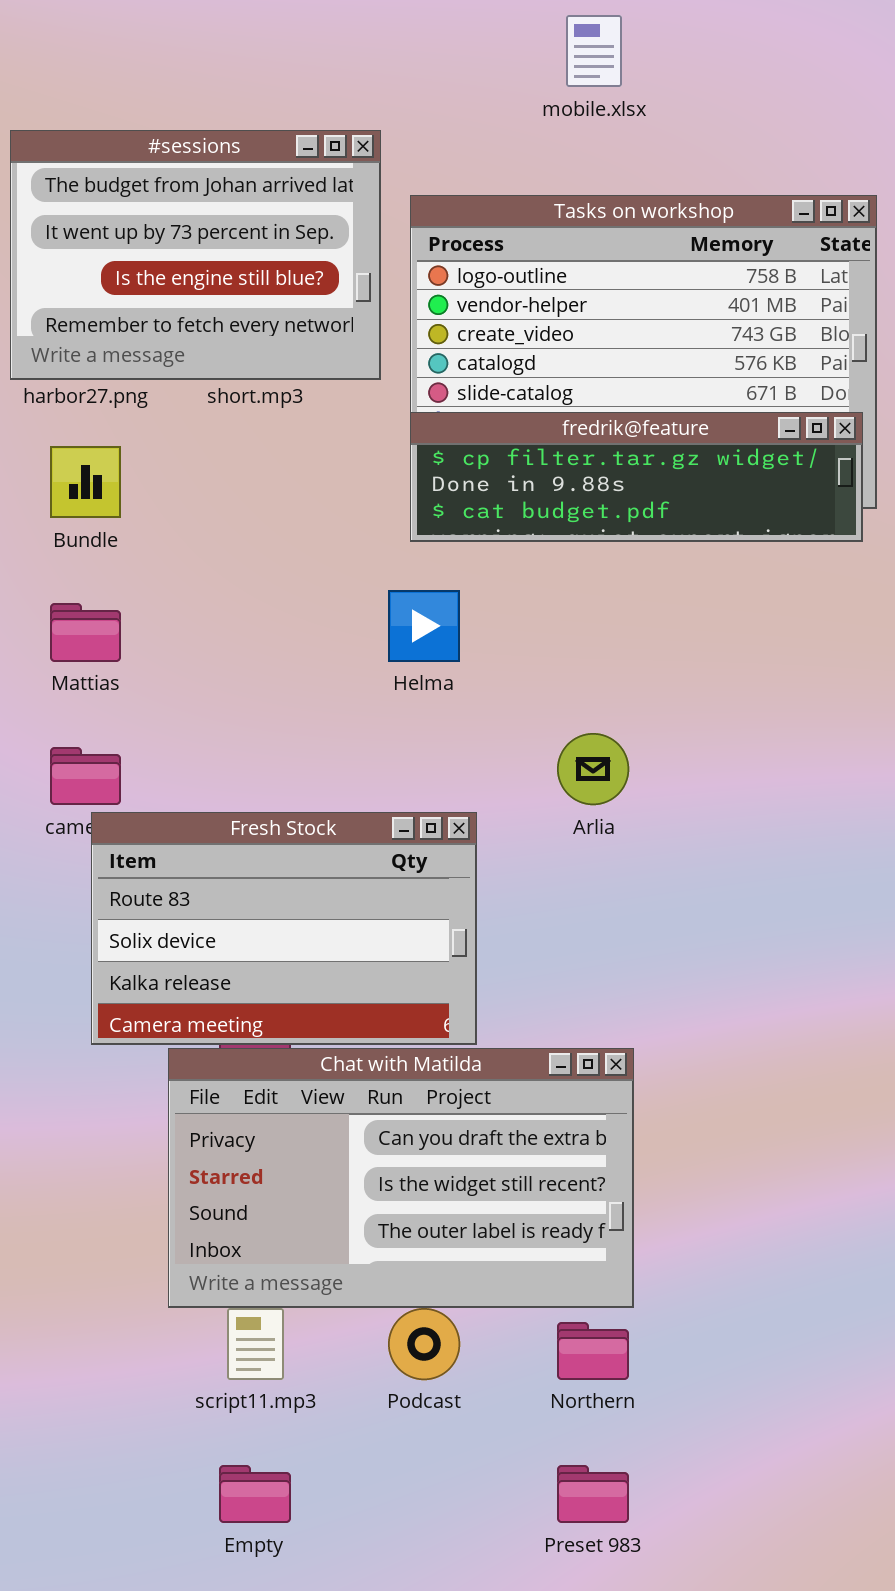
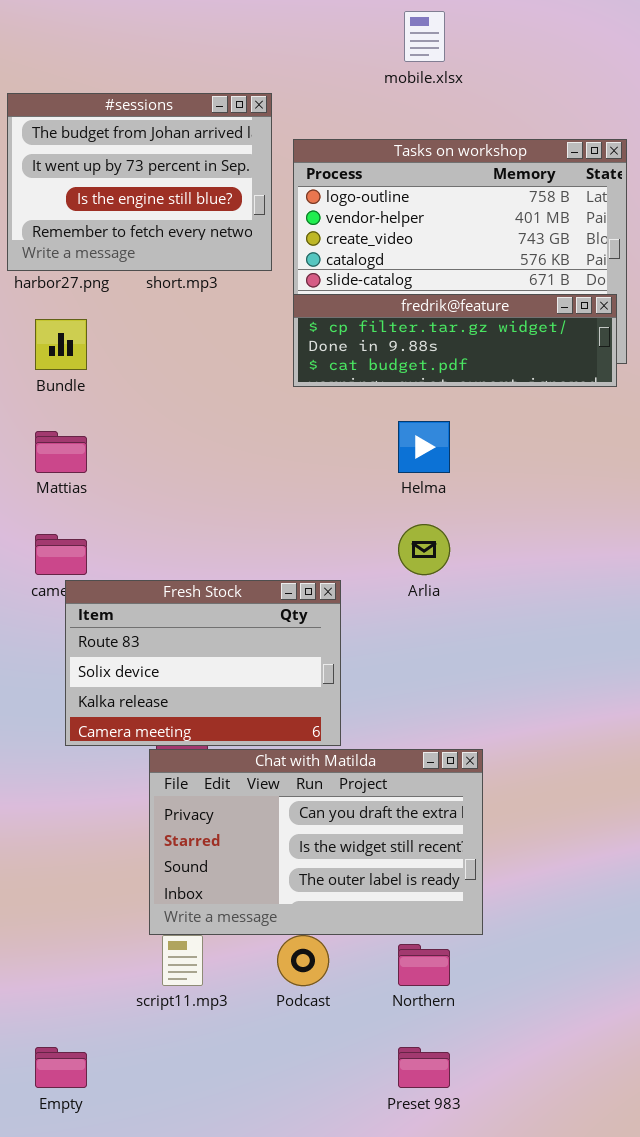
Helma: [388,590,460,662] -> [398,421,450,473], moved
Chat with Matilda: [168,1048,634,1308] -> [149,749,483,935], moved
Empty: [219,1465,291,1523] -> [35,1047,87,1088], moved

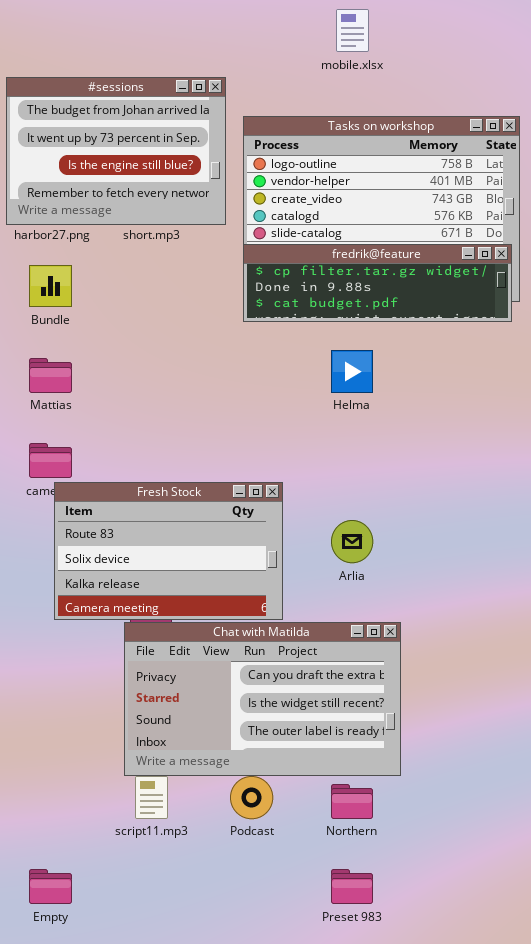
Arlia: [398,524,450,575] -> [331,520,373,563], moved

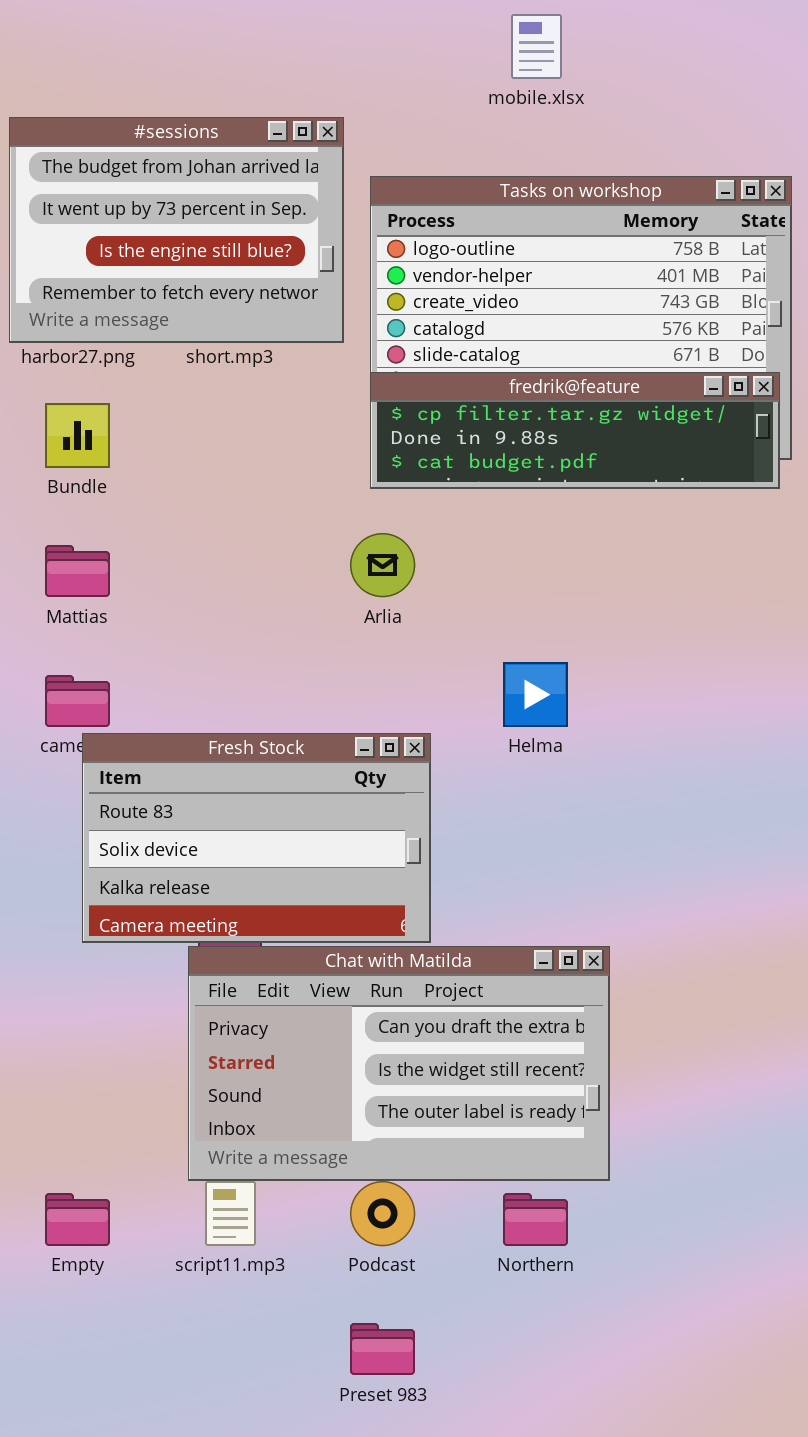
Helma: [331,350,373,393] -> [503,662,568,727], moved
Arlia: [331,520,373,563] -> [350,533,415,597], moved
Empty: [29,869,72,904] -> [45,1193,110,1246], moved
Preset 983: [331,869,373,904] -> [350,1323,415,1375], moved

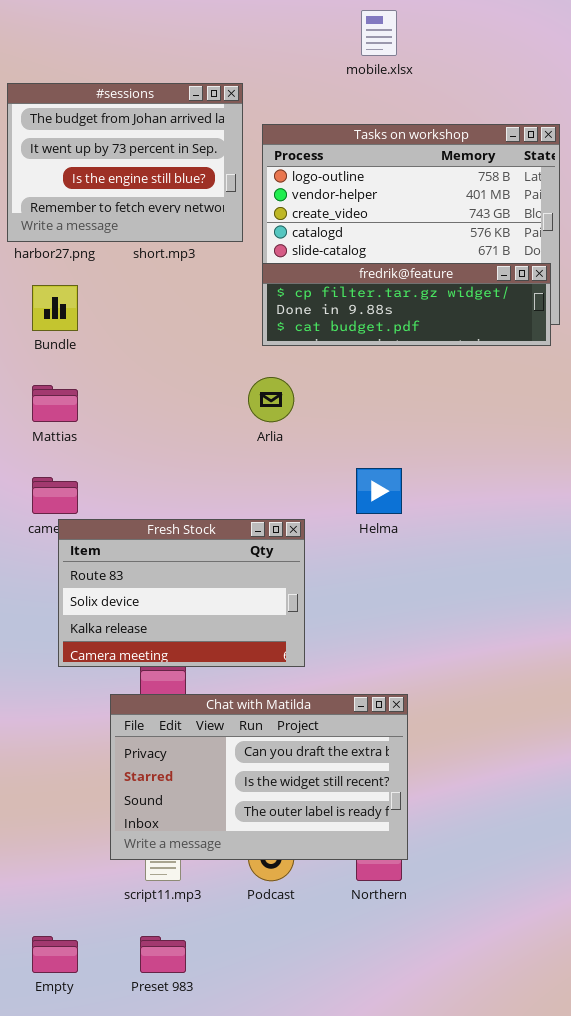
Chat with Matilda: [188,946,610,1181] -> [110,694,408,860], moved
Empty: [45,1193,110,1246] -> [32,936,78,973], moved
Preset 983: [350,1323,415,1375] -> [140,936,186,973], moved

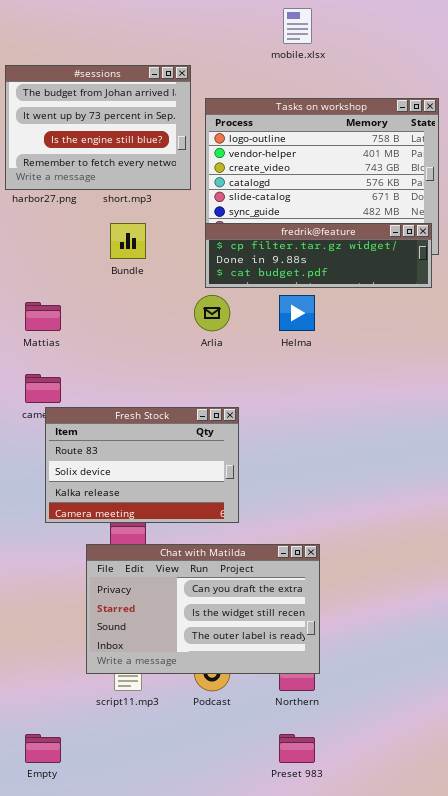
fredrik@feature: [262,263,551,346] -> [205,223,432,288], moved
Bundle: [32,285,78,331] -> [110,223,146,259], moved
Helma: [356,468,402,514] -> [279,295,315,331], moved
Preset 983: [140,936,186,973] -> [279,734,315,763], moved

